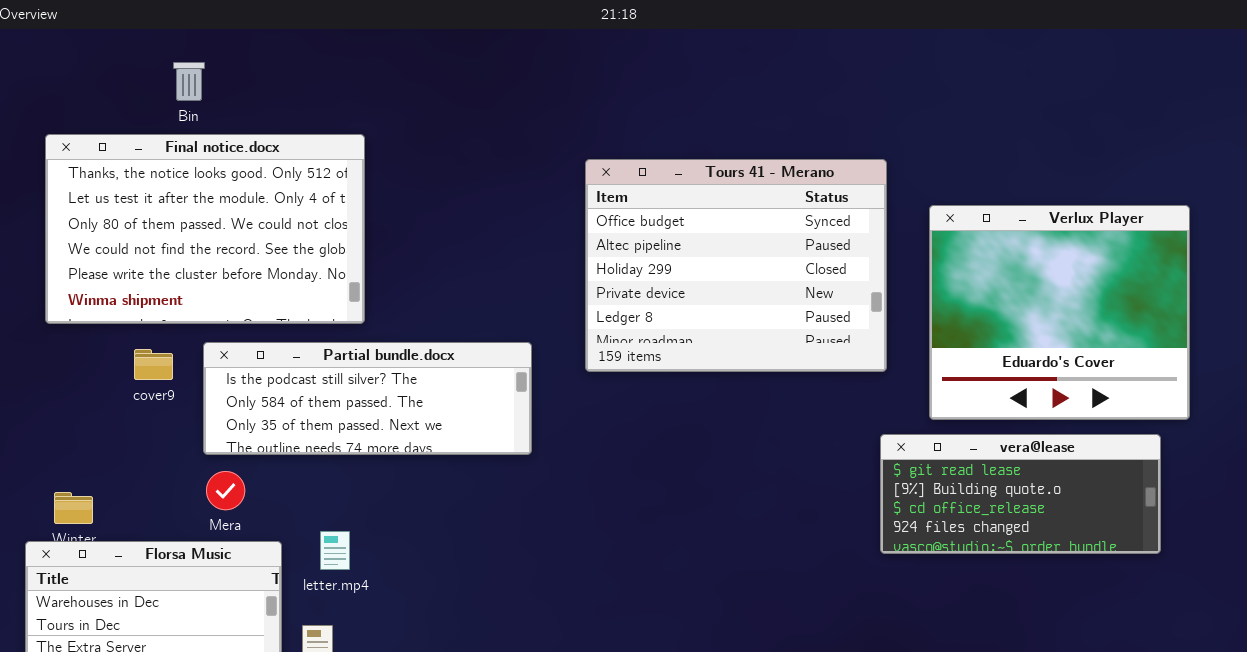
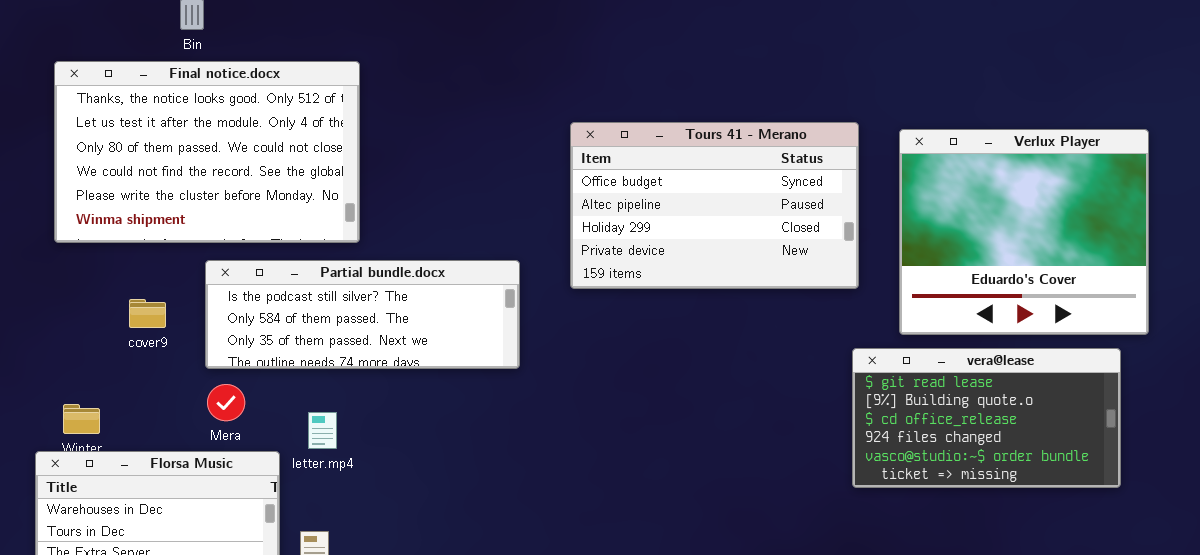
Tours 41 - Merano: [585,159,887,372] -> [570,122,859,289], resized
cover9: [134,349,173,380] -> [129,299,166,328], moved
vera@lease: [880,434,1161,554] -> [852,348,1121,488], resized
letter.mp4: [320,531,350,570] -> [308,412,337,449], moved

